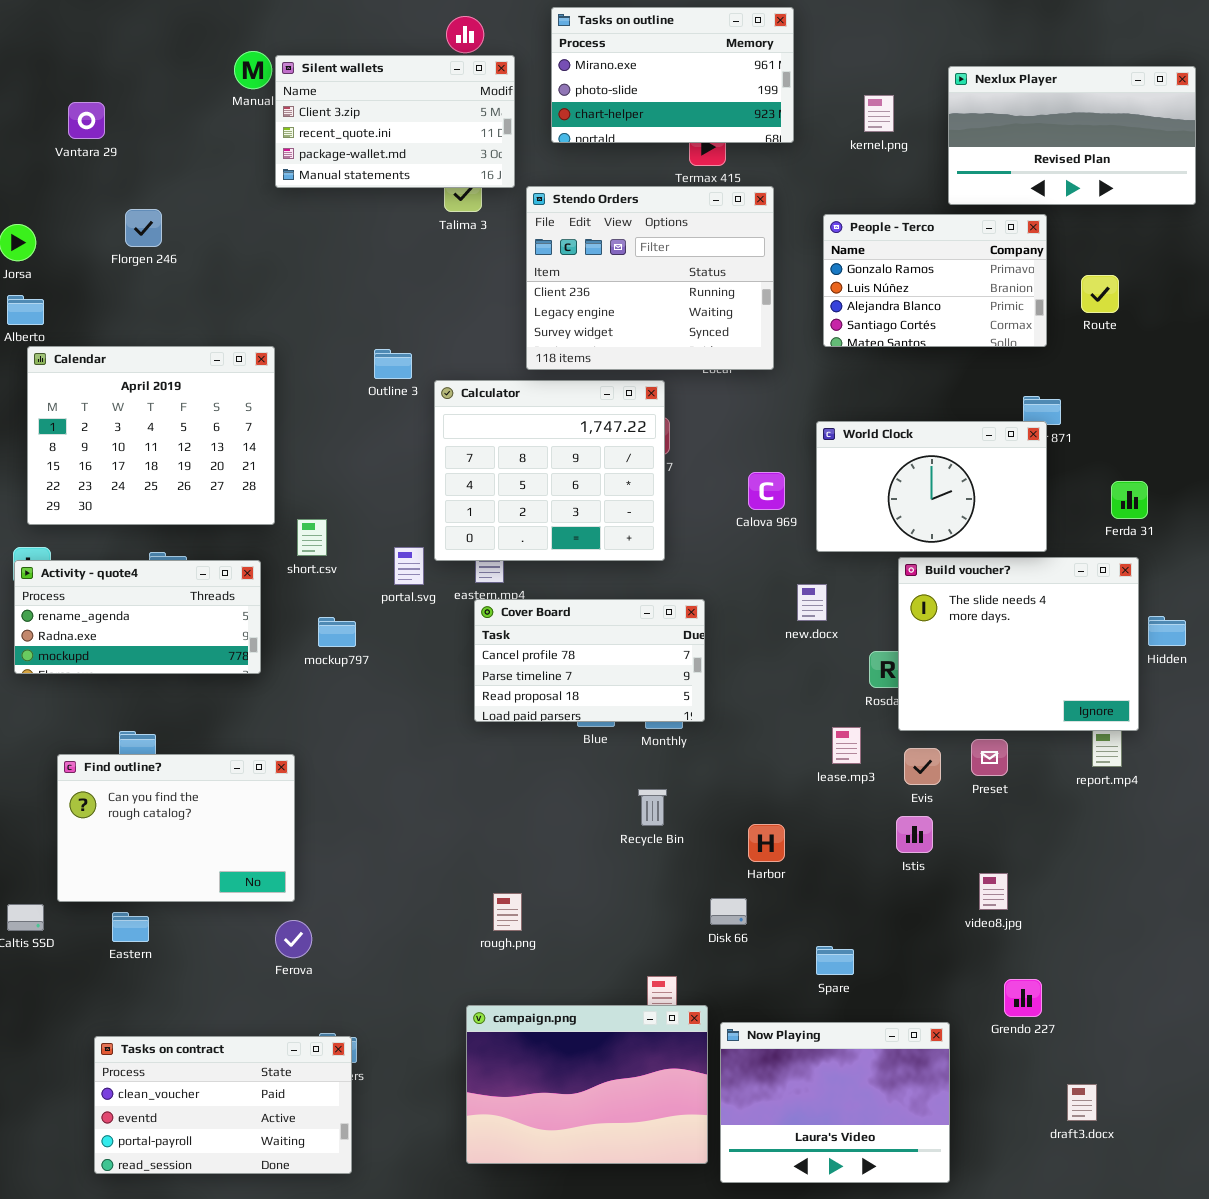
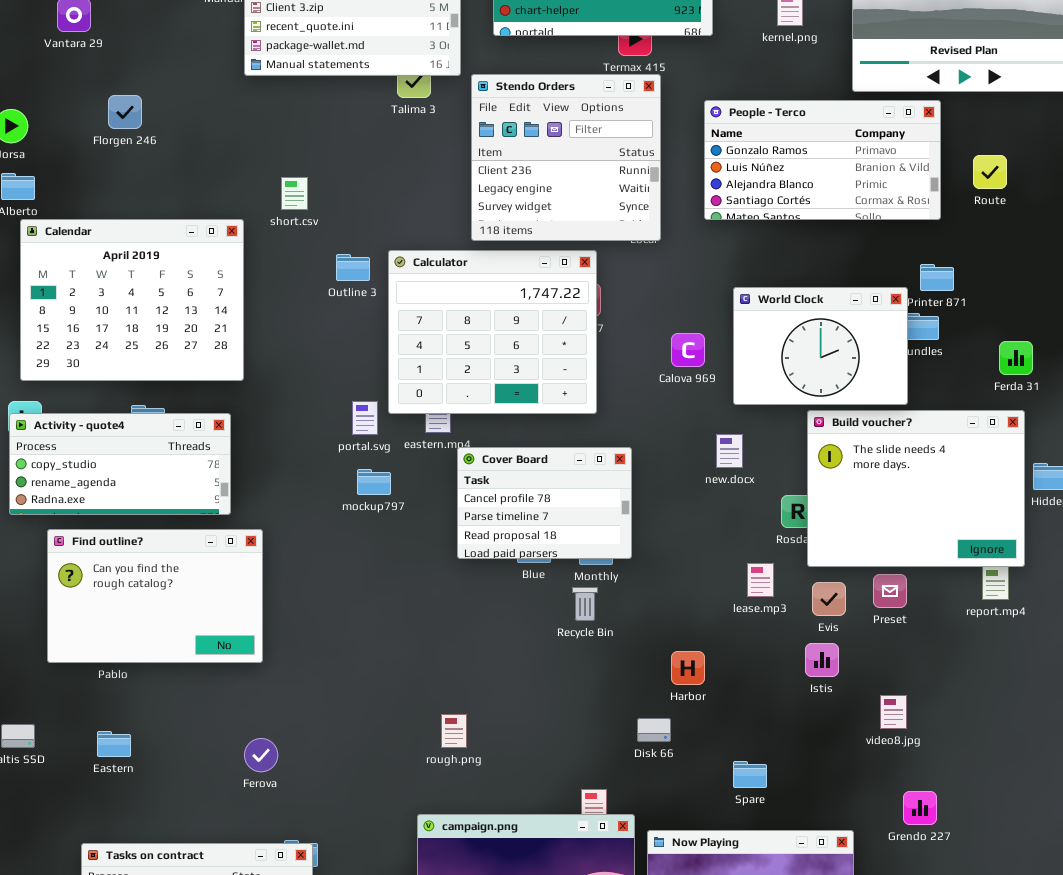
Stendo Orders: [526,186,774,370] -> [471,74,661,241], resized
People - Terco: [823,214,1047,347] -> [704,100,941,220], resized
Outline 3: [374,349,412,379] -> [336,254,370,281], moved
World Clock: [816,421,1047,552] -> [733,287,908,405], resized
short.csv: [297,519,327,556] -> [281,177,308,210], moved
Activity - quote4: [14,560,261,674] -> [9,413,231,515], scrolled up 1 row
Cover Board: [474,599,705,722] -> [457,447,632,559], resized
mockup797: [318,617,356,647] -> [357,469,391,495], moved
Find outline?: [57,754,295,902] -> [47,529,263,663], moved
Recycle Bin: [638,789,667,826] -> [572,587,598,621], moved

